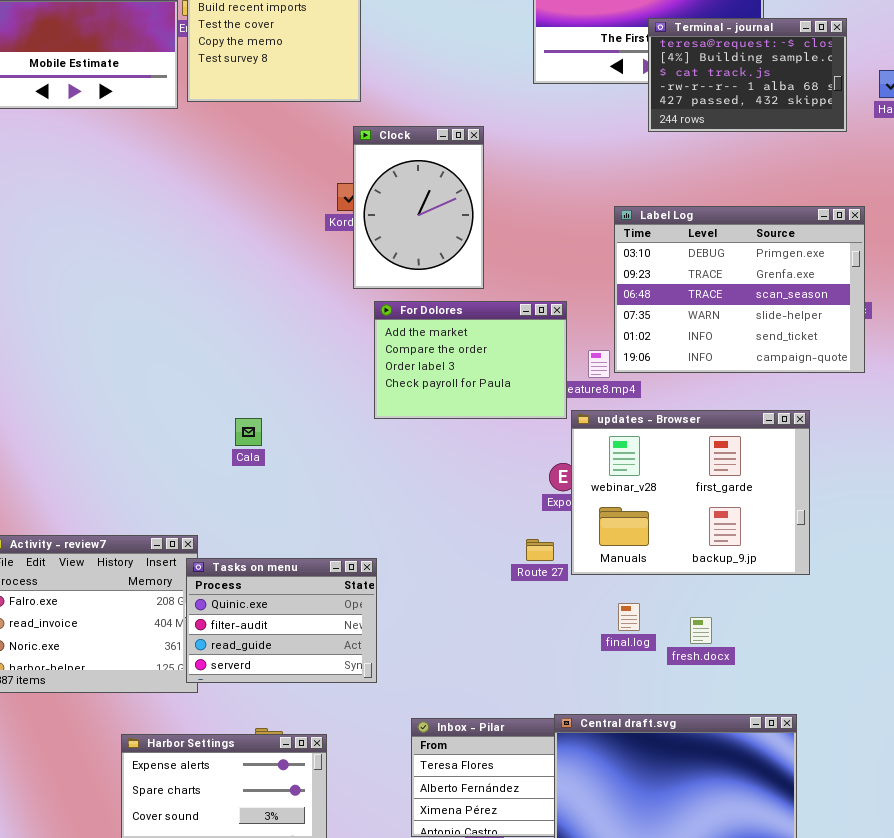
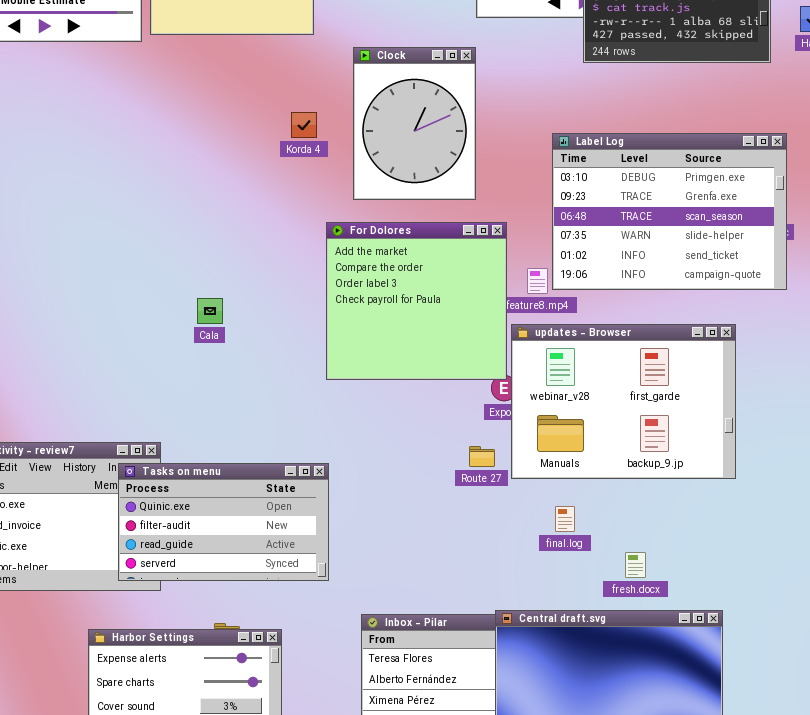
Clock: [353,126,484,289] -> [353,47,476,200], moved
For Dolores: [374,301,567,419] -> [326,222,507,380], resized
Cala: [235,418,262,446] -> [197,298,223,324], moved
Tasks on menu: [186,558,377,683] -> [118,463,329,581], resized
fresh.docx: [690,617,712,644] -> [625,552,646,578], moved

